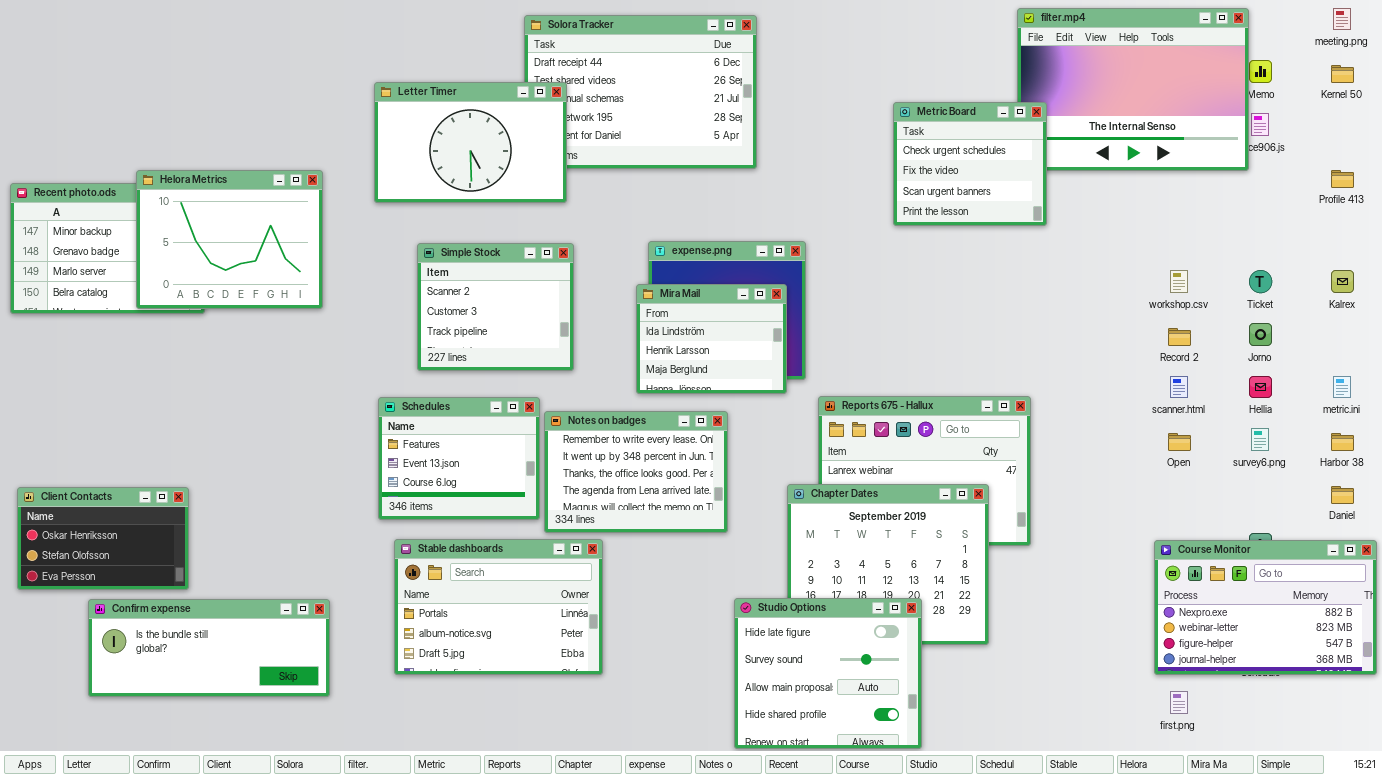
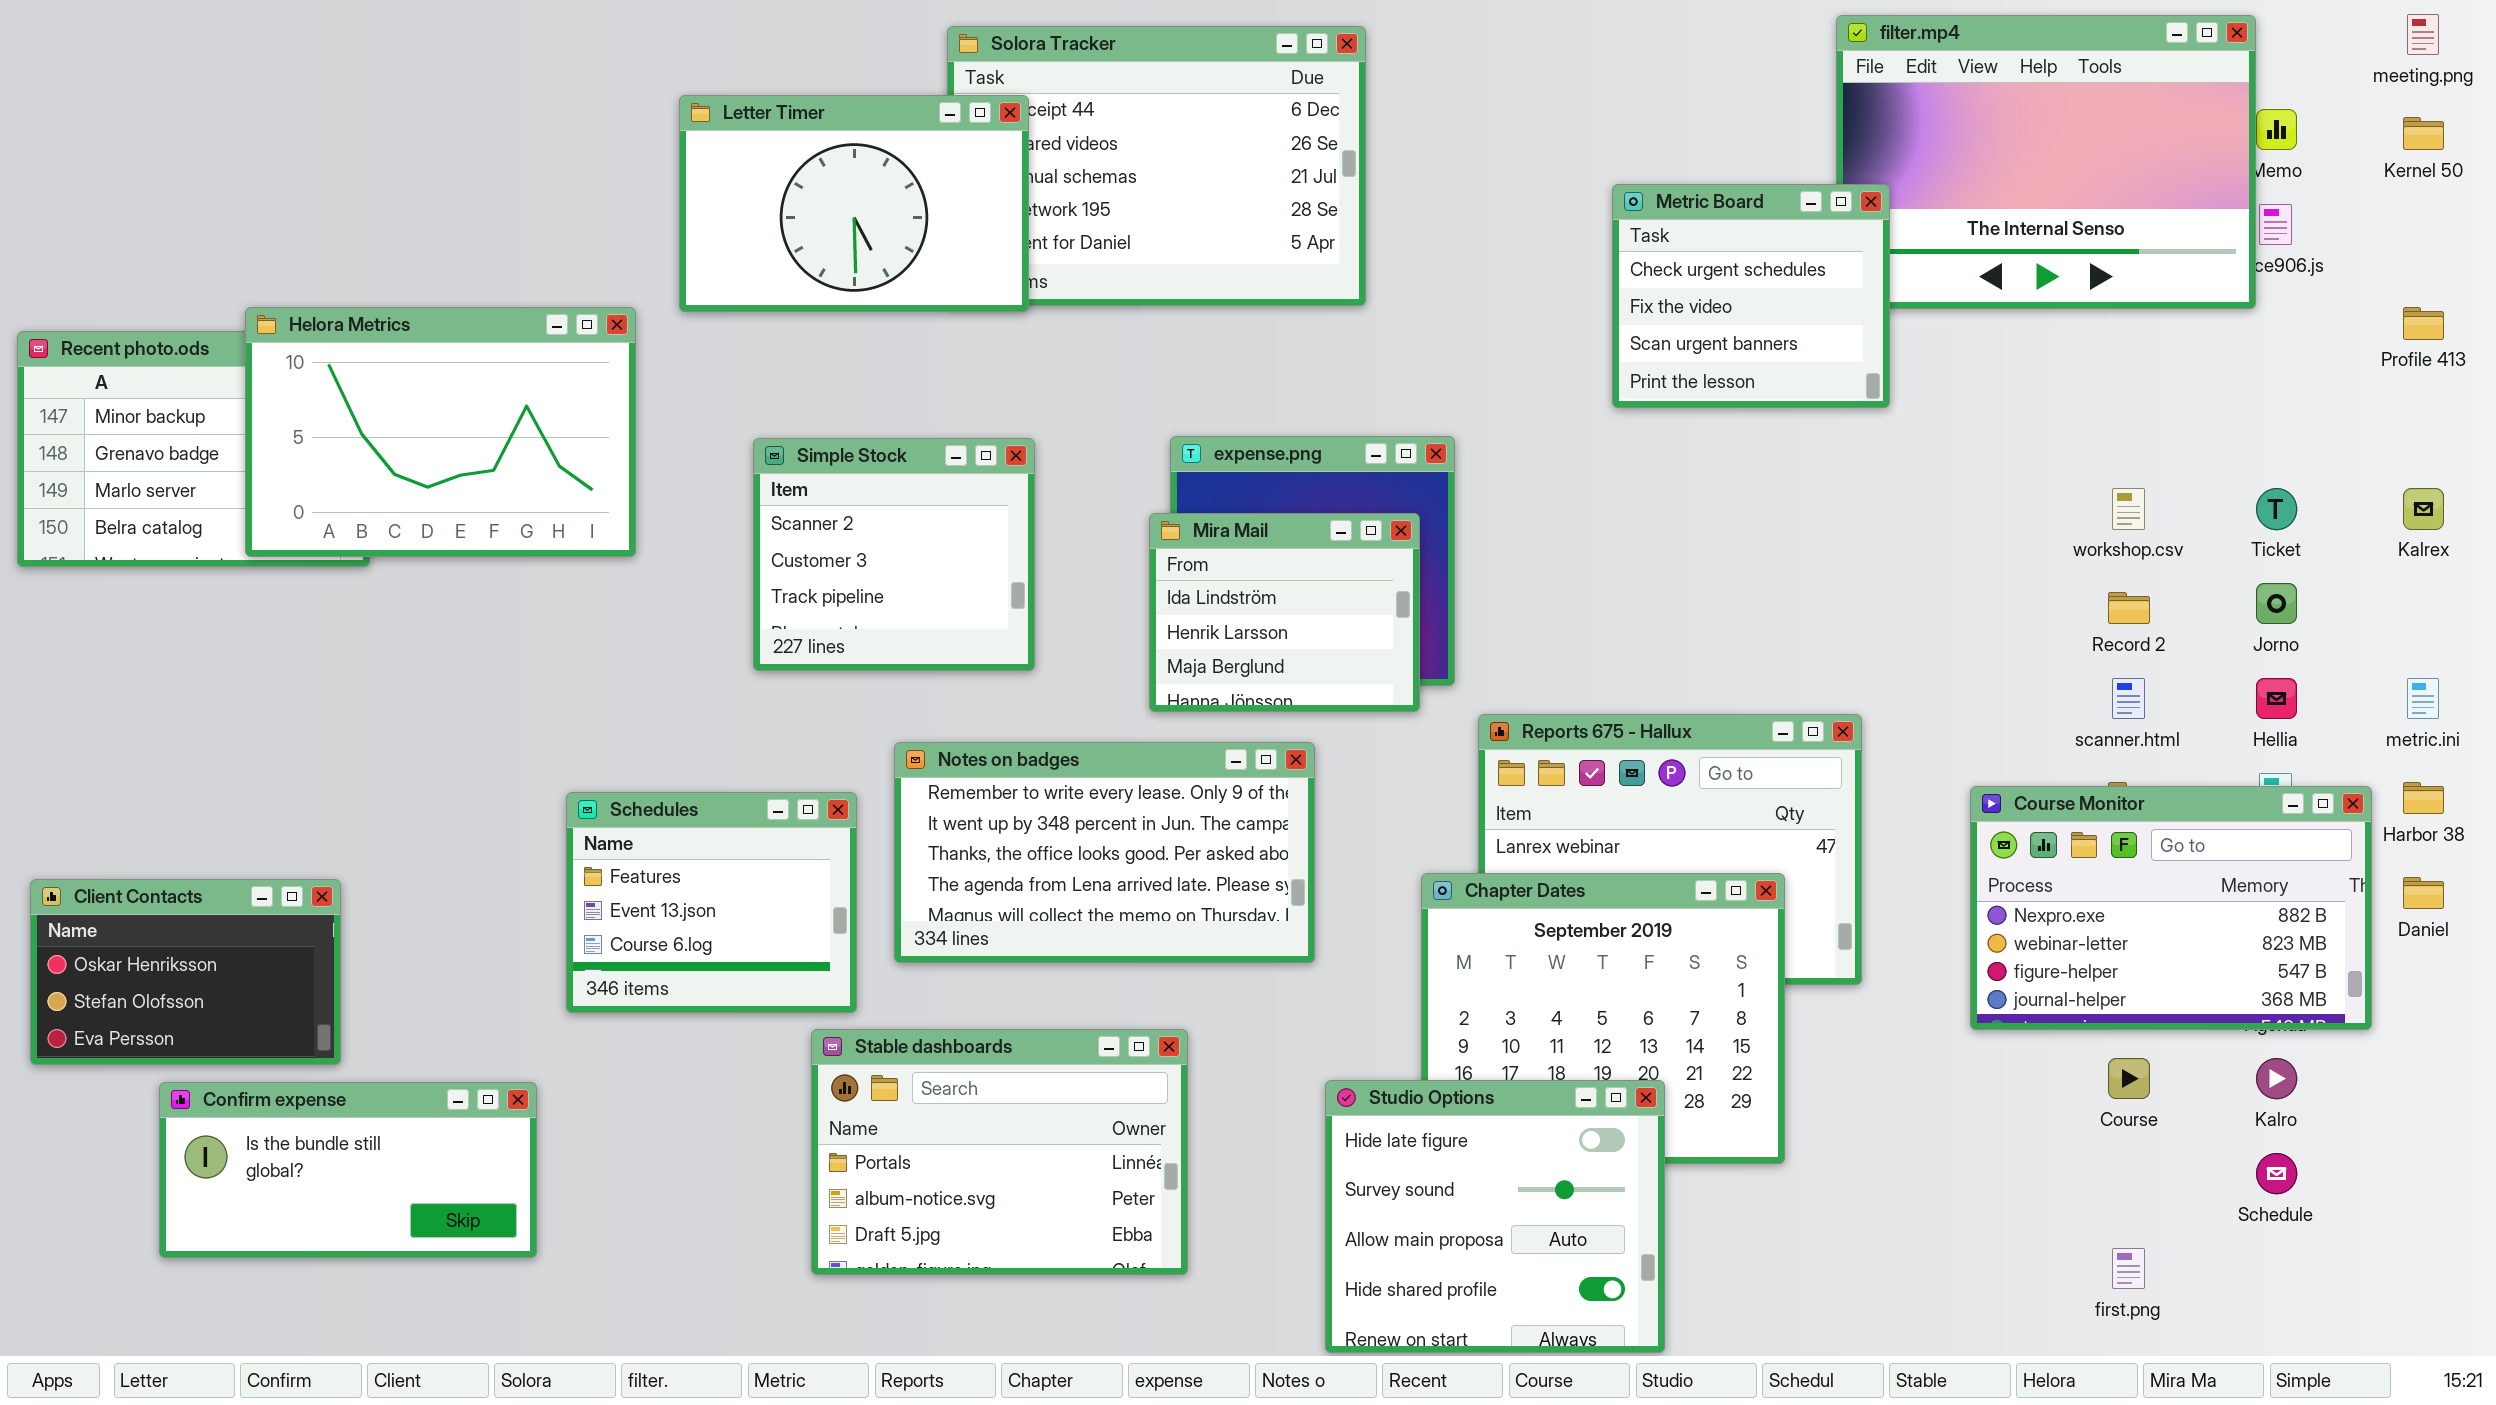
Letter Timer: [374,82,567,203] -> [679,95,1029,312], moved
Helora Metrics: [136,170,323,309] -> [245,307,636,557], resized
Schedules: [378,397,540,520] -> [566,792,857,1013], moved
Notes on badges: [544,411,728,533] -> [894,742,1315,963], resized
Stable dashboards: [394,539,603,675] -> [811,1029,1188,1275], moved
Course Monitor: [1154,540,1377,675] -> [1970,786,2372,1030], moved
Confirm expense: [88,599,330,697] -> [159,1082,537,1258], resized

